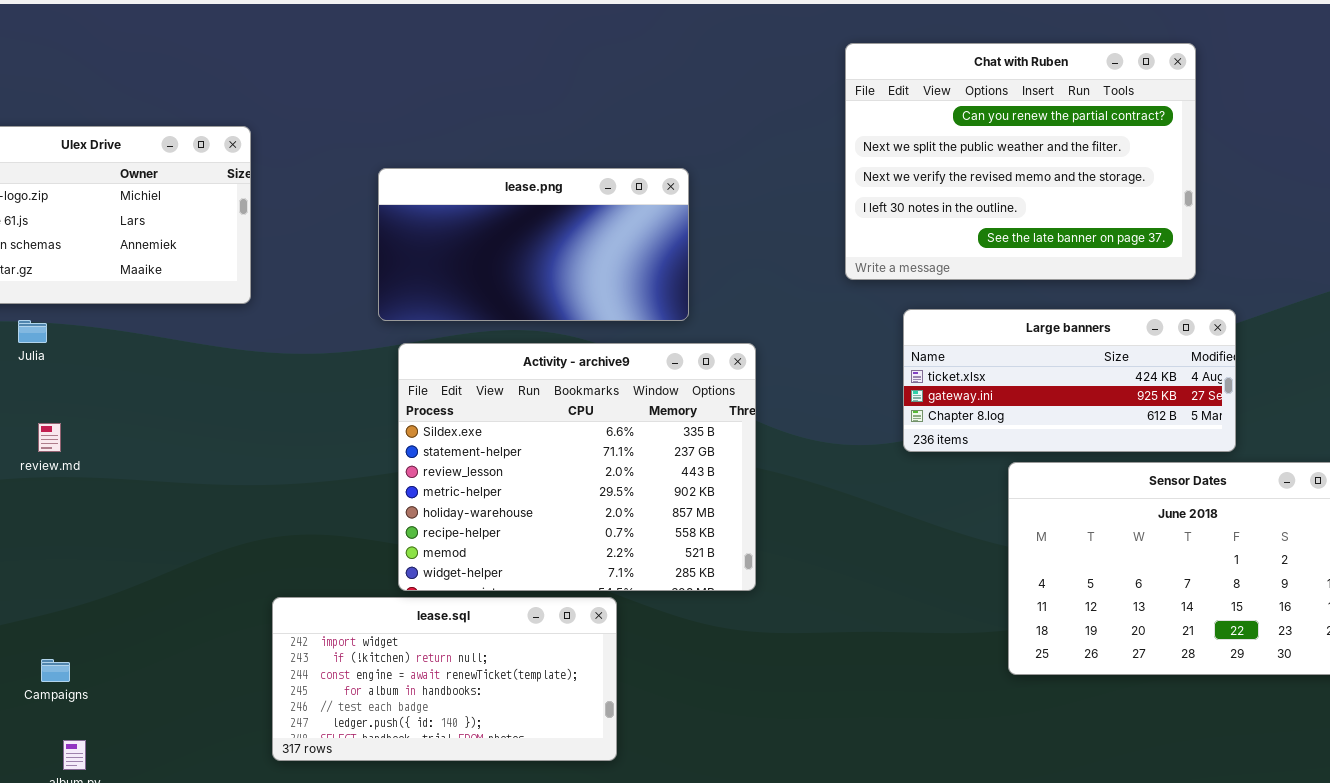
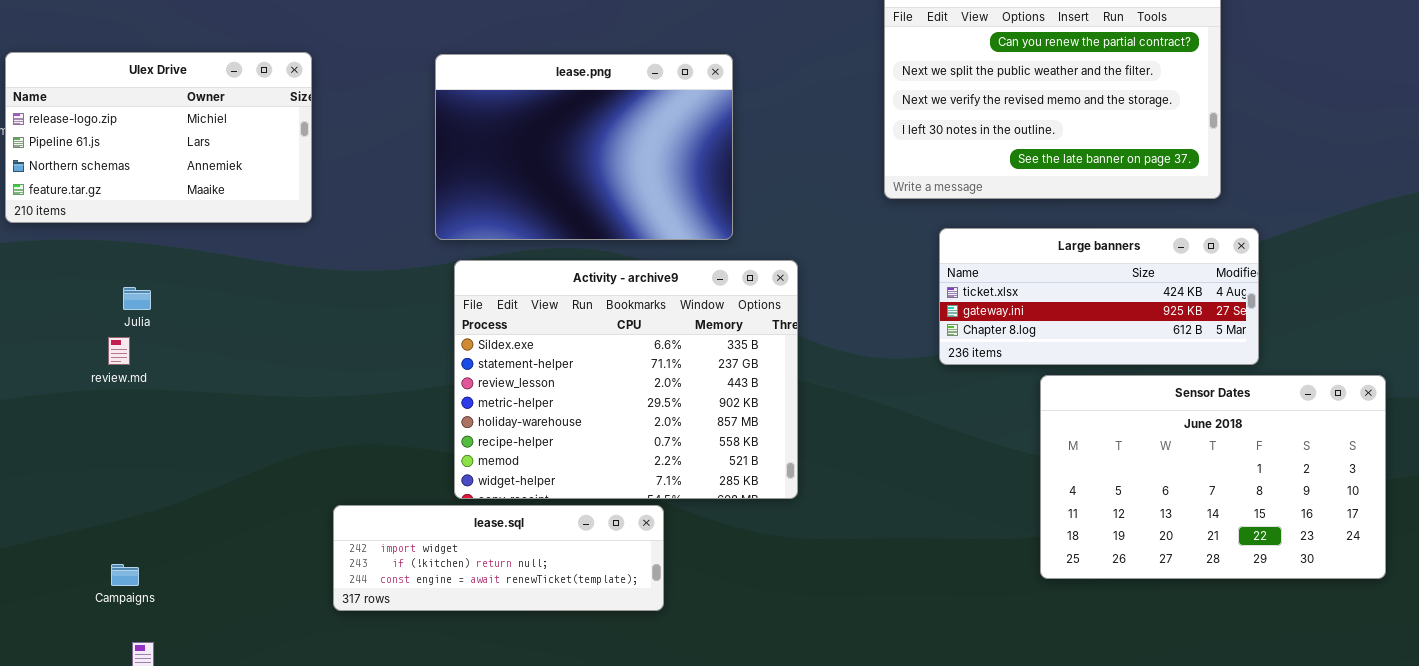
lease.png: [378,168,689,321] -> [435,54,733,240], resized
Julia: [18,320,47,343] -> [123,287,151,310], moved
lease.sql: [272,597,617,761] -> [333,505,664,611], resized

